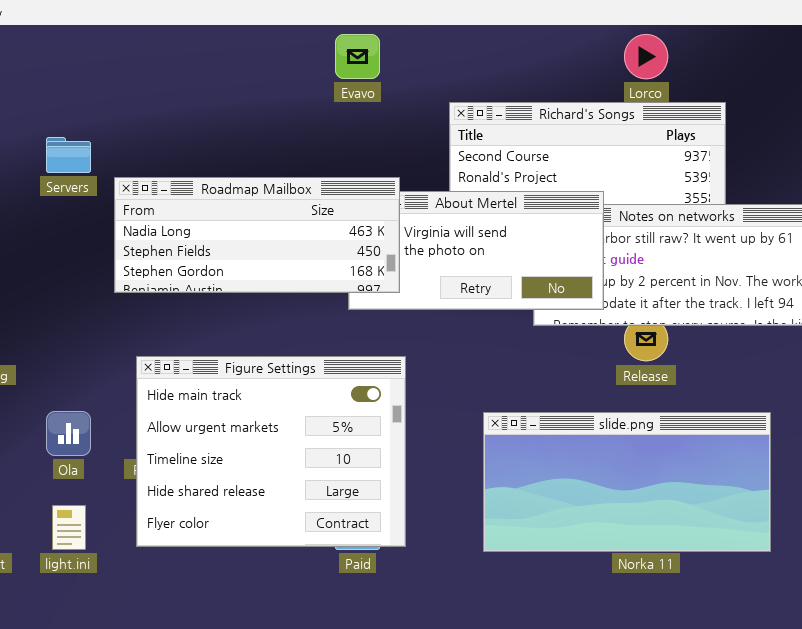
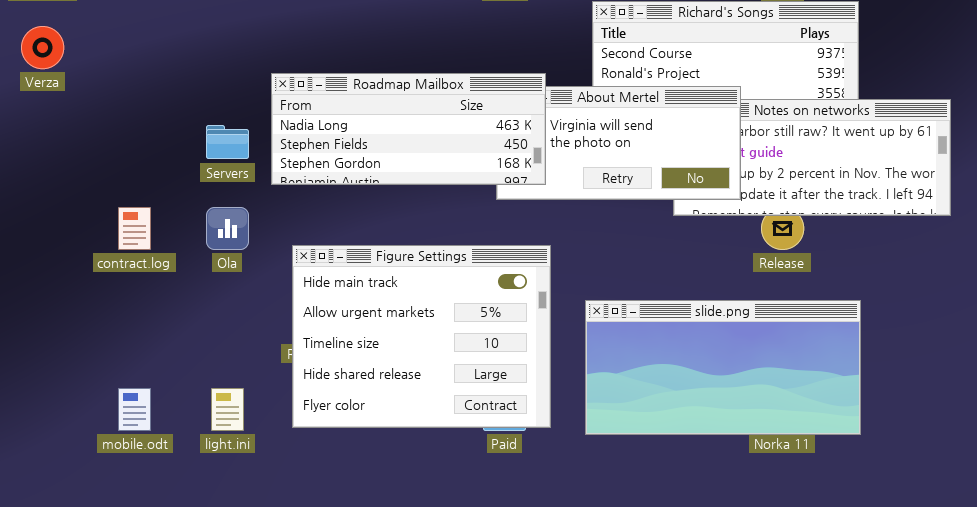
Servers: [46,137,91,173] -> [206,125,249,159], moved
Ola: [46,411,91,456] -> [206,207,249,250], moved
slide.png: [483,412,771,552] -> [585,300,861,435], moved

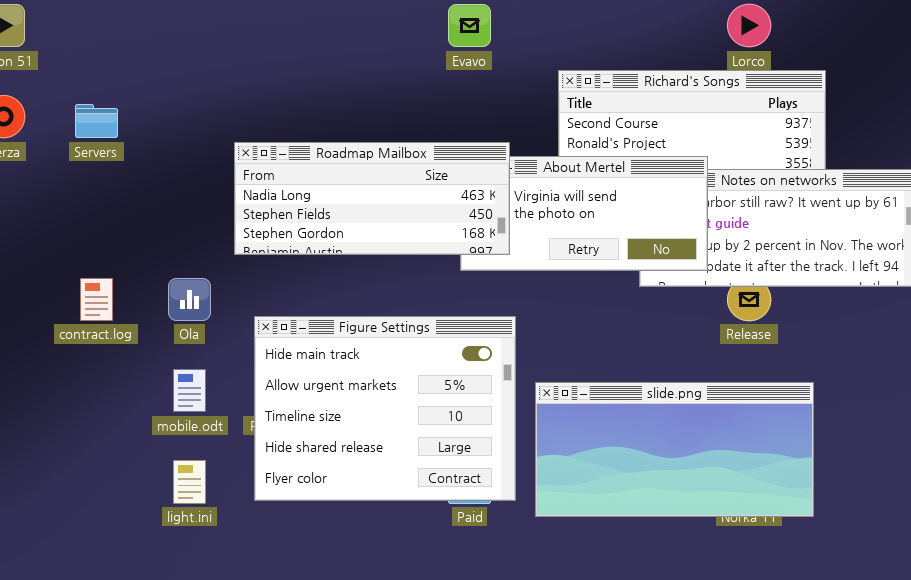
Servers: [206,125,249,159] -> [75,104,118,138], moved
slide.png: [585,300,861,435] -> [535,382,814,517], moved
mobile.odt: [118,388,151,431] -> [173,369,206,412], moved

